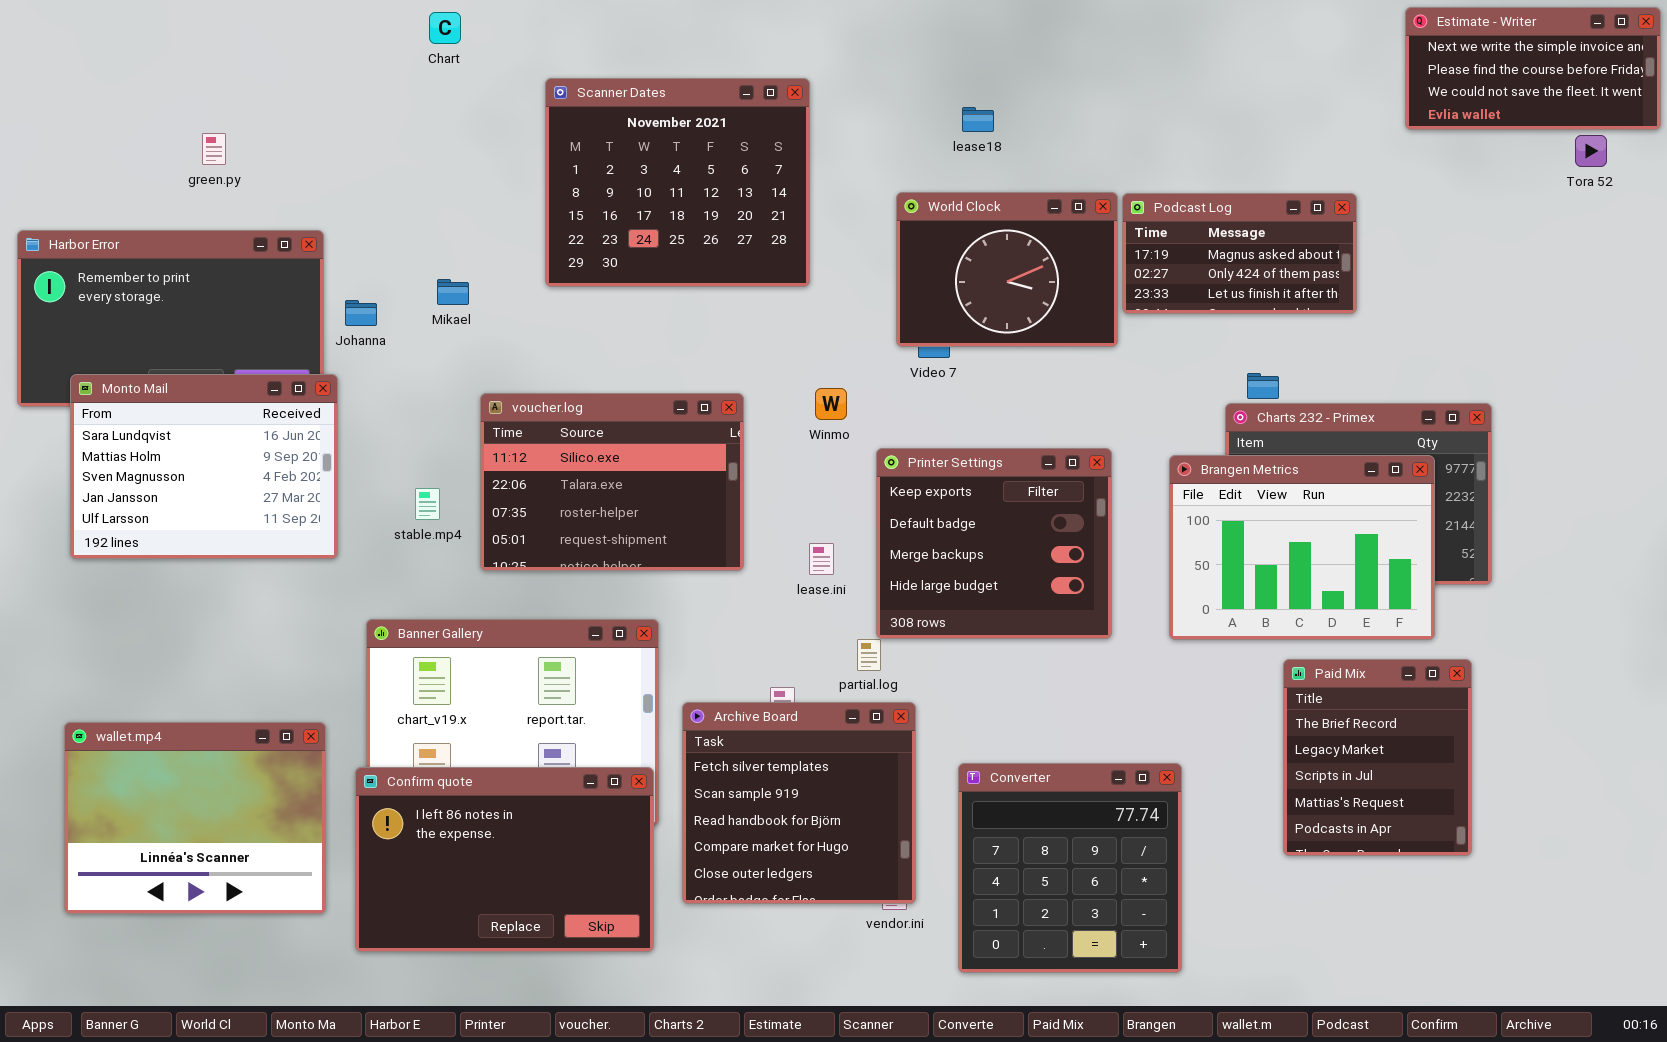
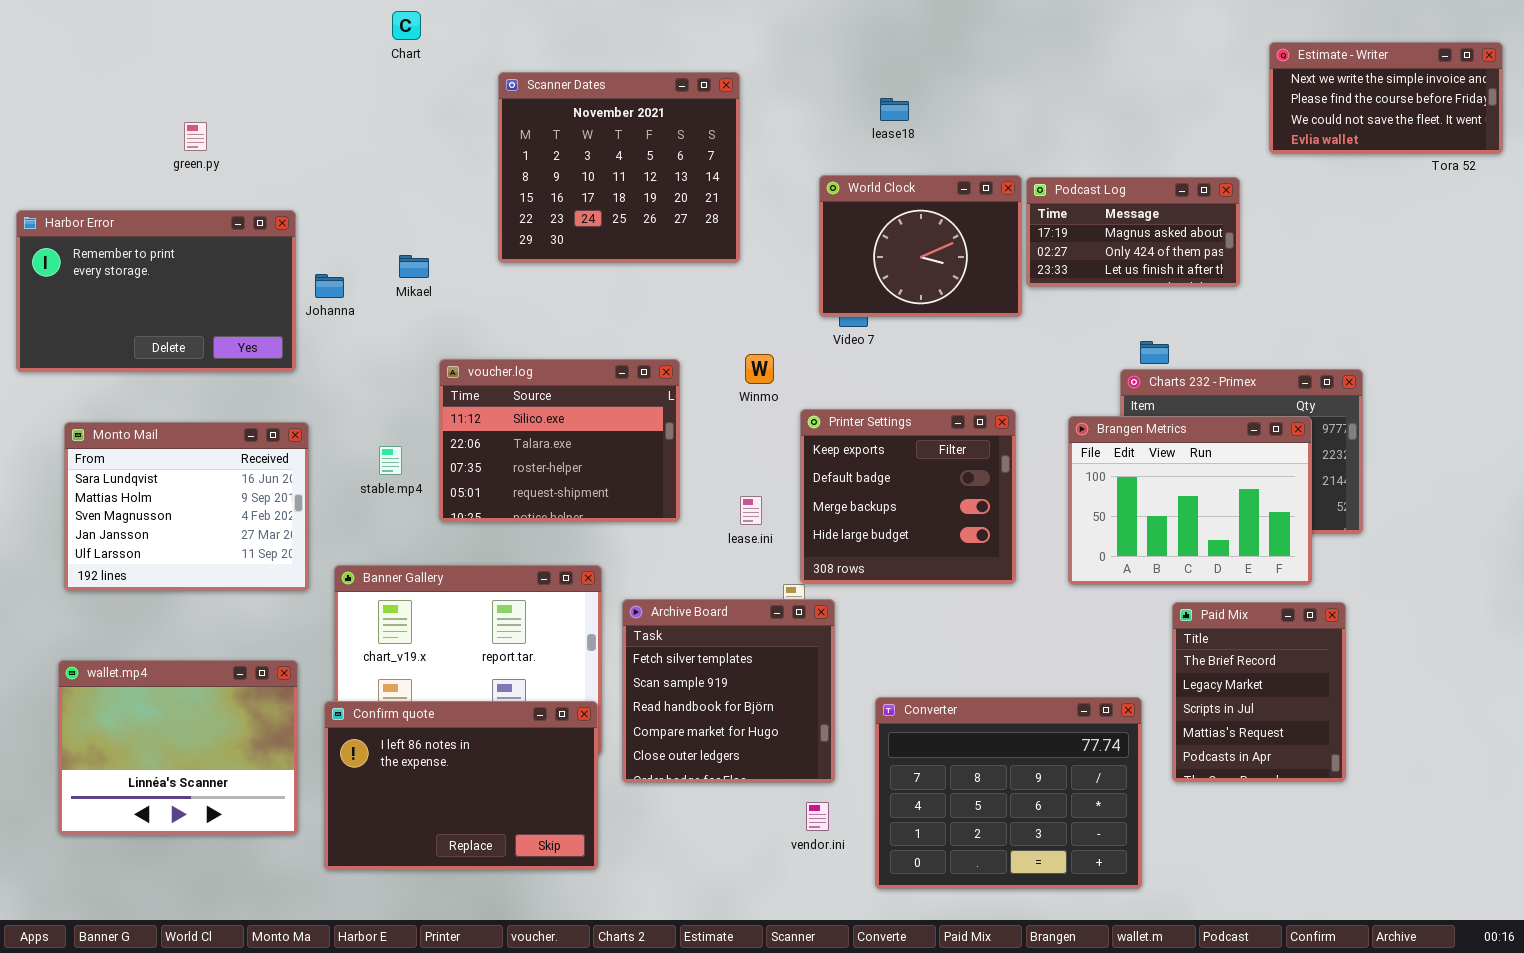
Estimate - Writer: [1405,7,1661,130] -> [1269,42,1503,154], moved
Monto Mail: [70,374,338,559] -> [64,422,309,591], moved
Archive Board: [682,702,916,904] -> [622,599,835,783], moved
Converter: [958,763,1182,973] -> [875,697,1142,889], resized

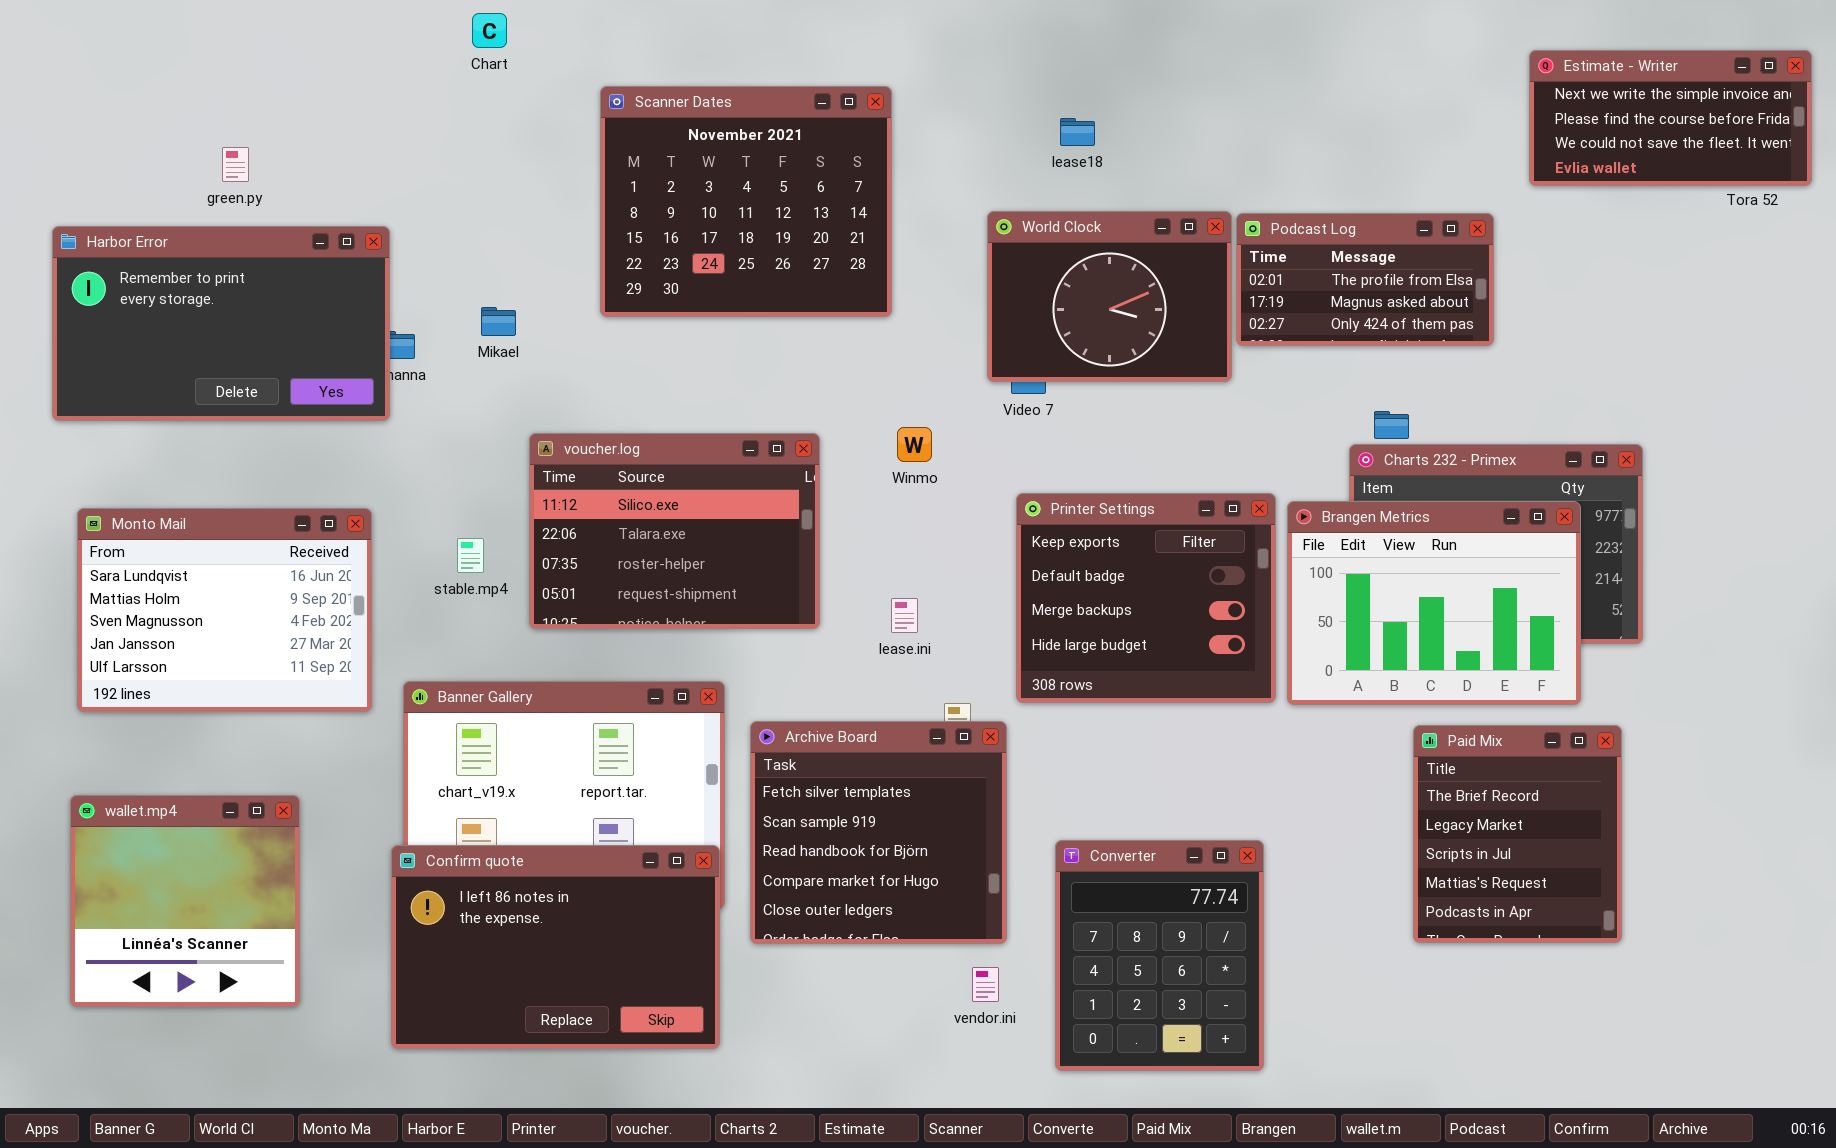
Podcast Log: [1026,177,1240,287] -> [1236,213,1494,346], scrolled up 1 row
Harbor Error: [16,210,296,372] -> [52,226,390,421], moved
Printer Settings: [800,409,1016,584] -> [1016,493,1276,703], moved
wallet.mp4: [58,660,298,835] -> [70,795,300,1007], resized
Converter: [875,697,1142,889] -> [1055,840,1264,1071], resized

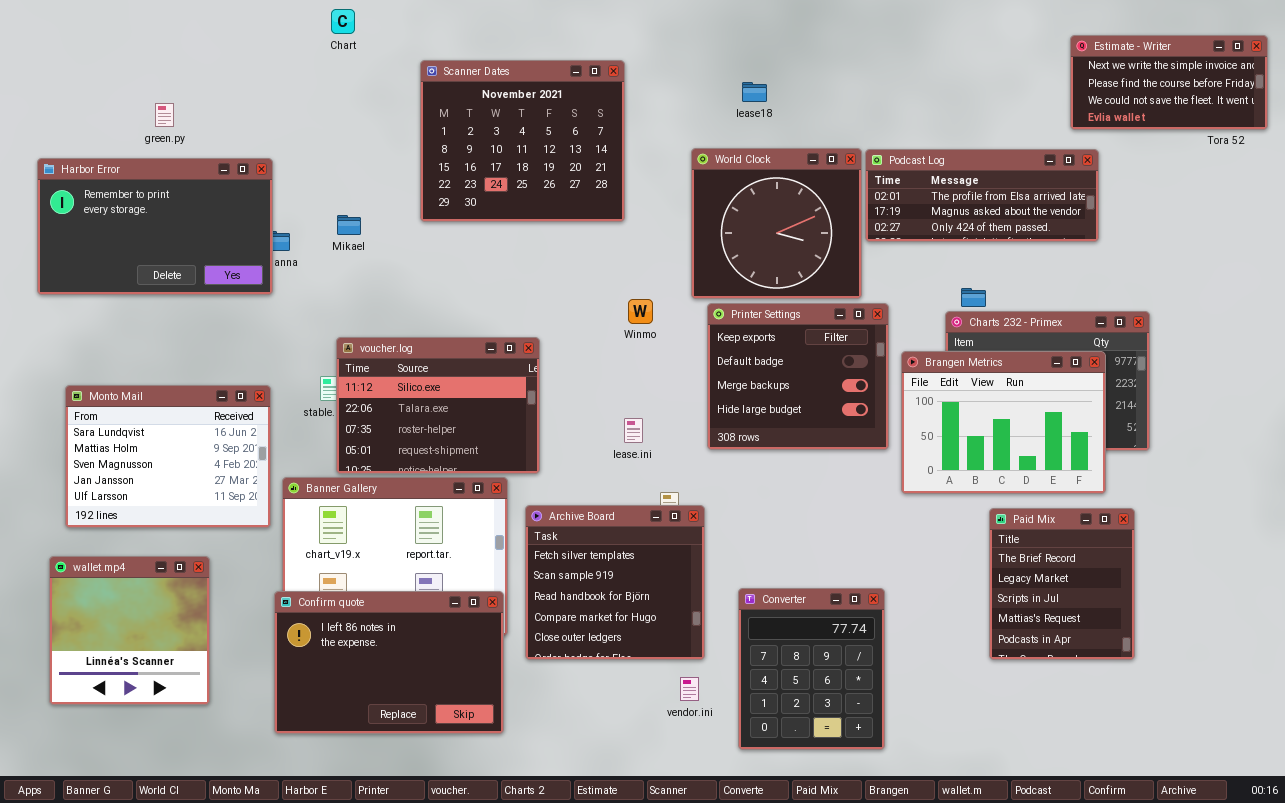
World Clock: [987,211,1232,382] -> [691,148,862,299], resized
Podcast Log: [1236,213,1494,346] -> [865,149,1099,242], resized
voucher.log: [529,433,820,629] -> [336,337,540,474], moved
Printer Settings: [1016,493,1276,703] -> [707,303,889,450], moved
Monto Mail: [77,508,372,712] -> [65,385,271,528], moved

